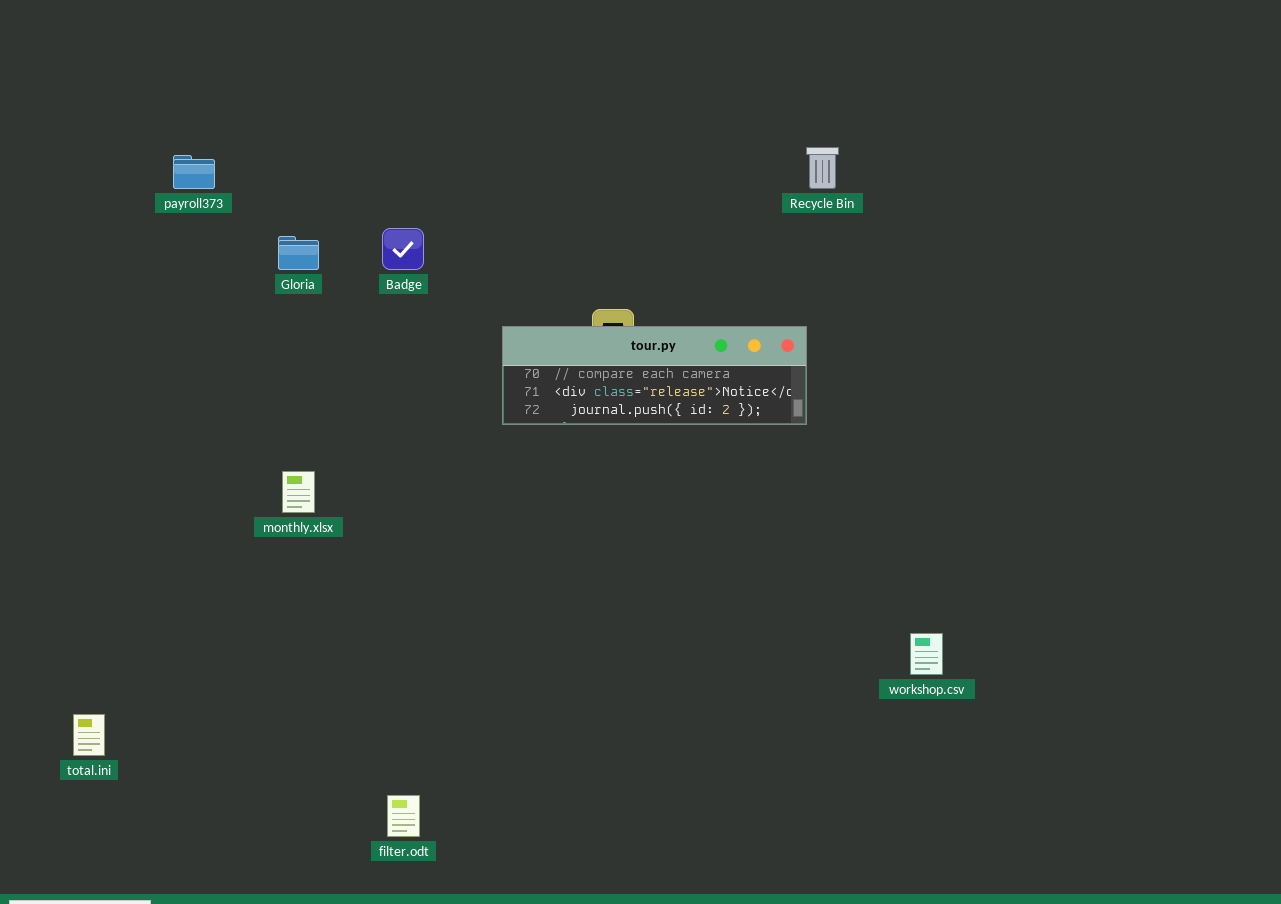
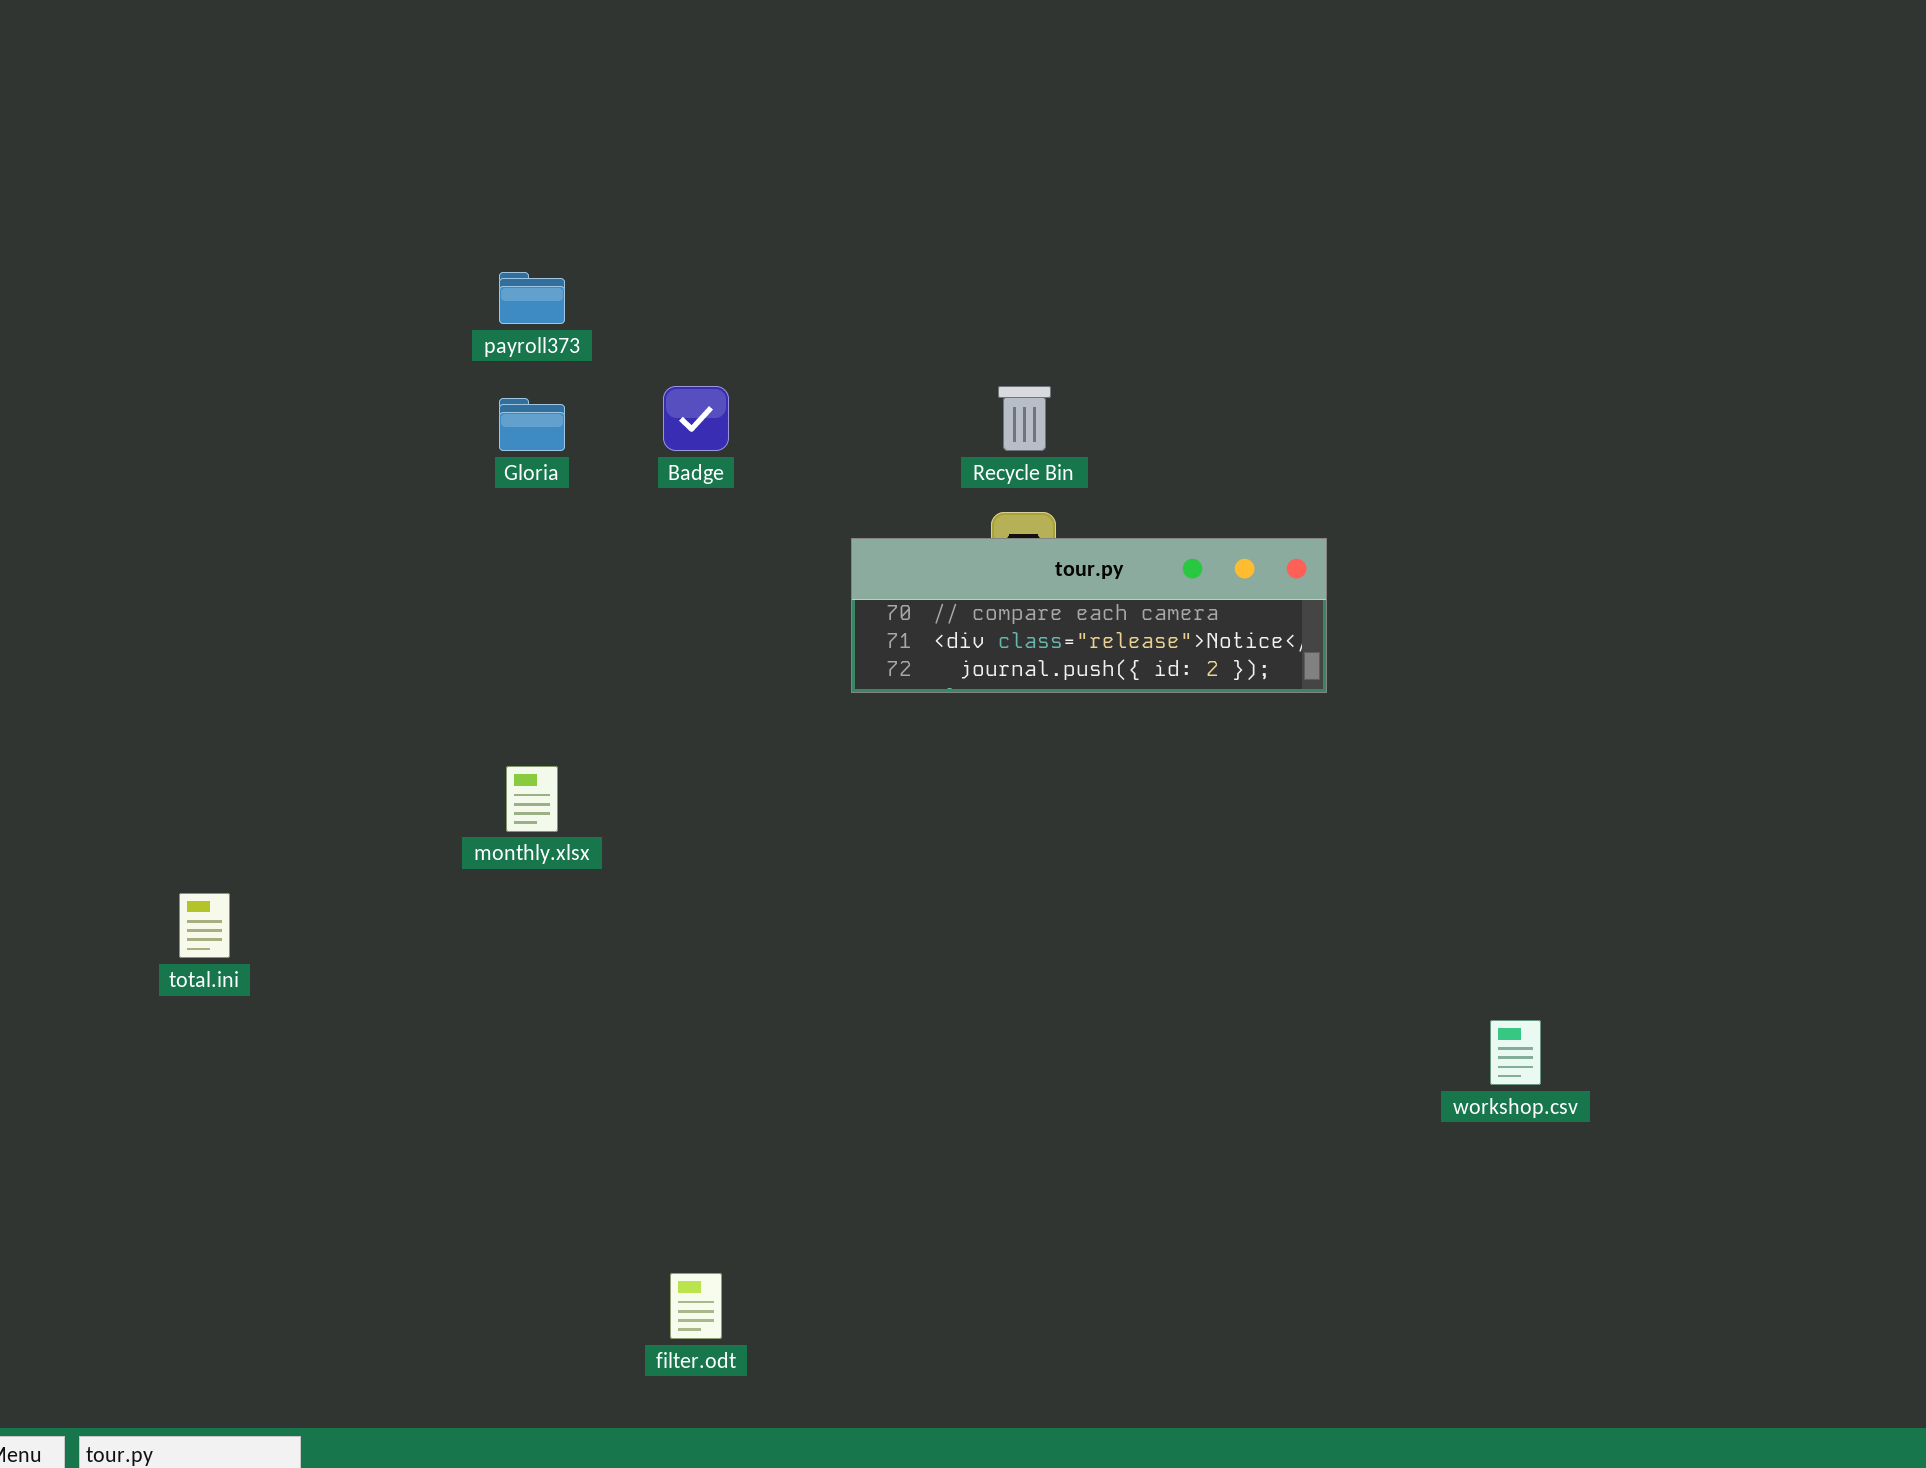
Recycle Bin: [806,147,839,189] -> [998,386,1051,451], moved
payroll373: [173,155,215,189] -> [499,272,565,324], moved
total.ini: [73,714,105,756] -> [179,893,230,958], moved

